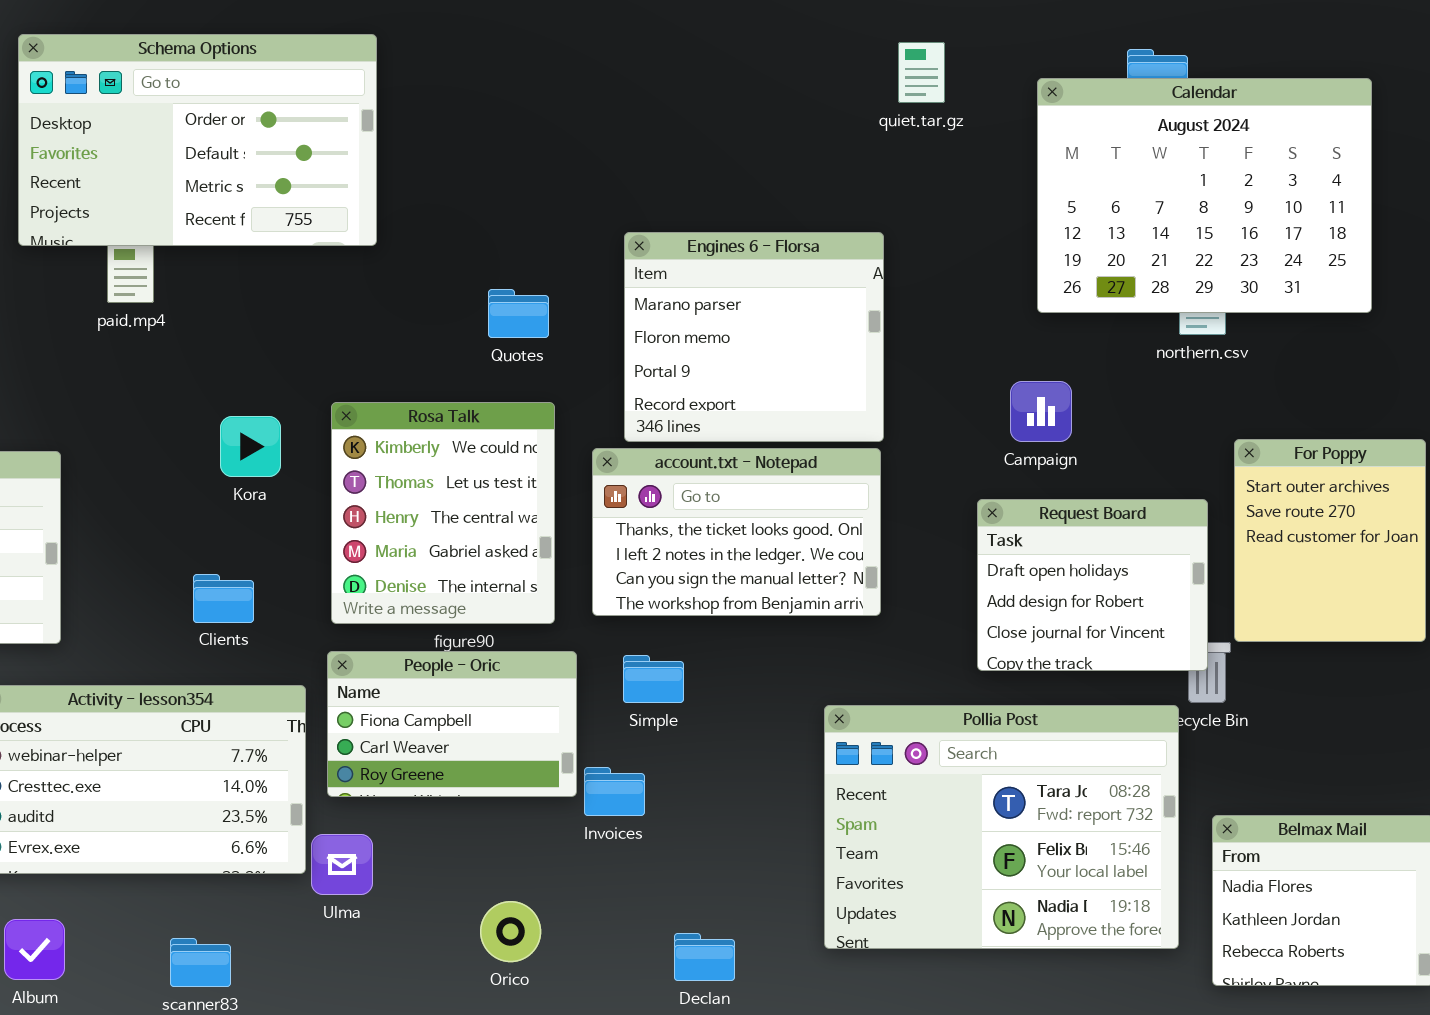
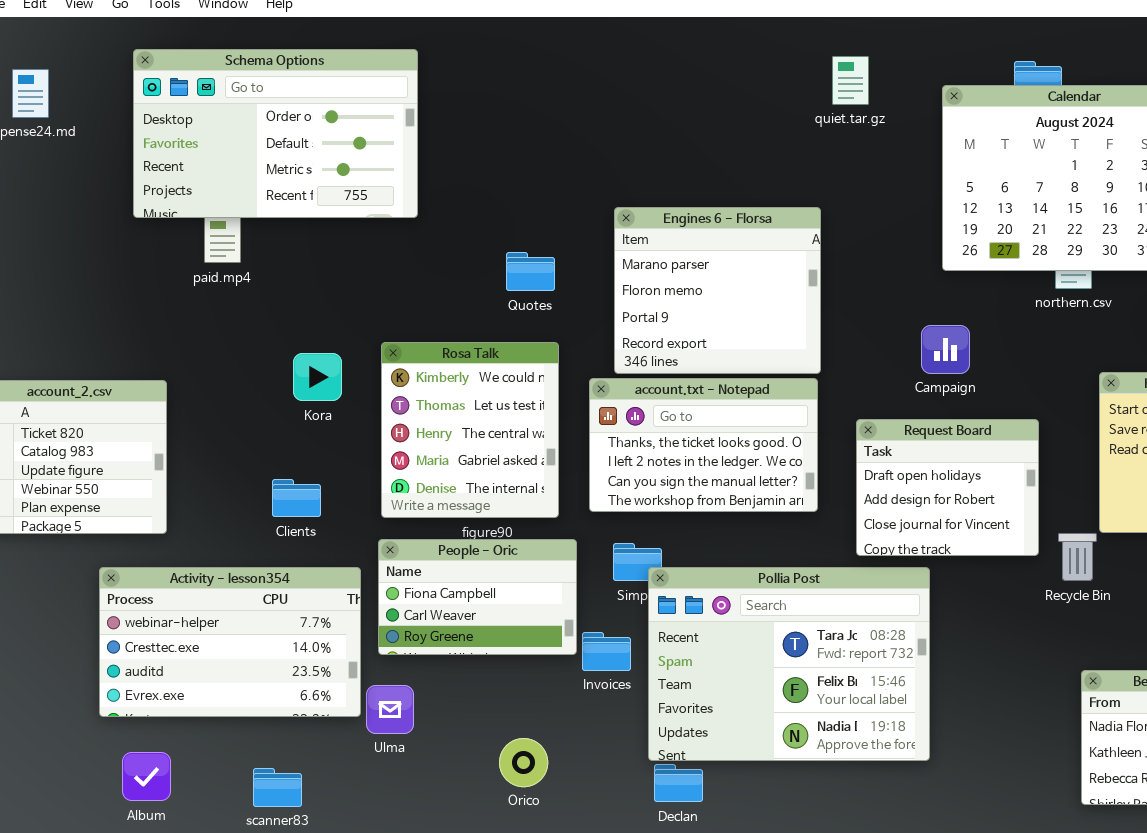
Request Board: [977,499,1208,671] -> [856,419,1039,556], moved
Pollia Post: [824,705,1179,949] -> [648,567,930,761], moved

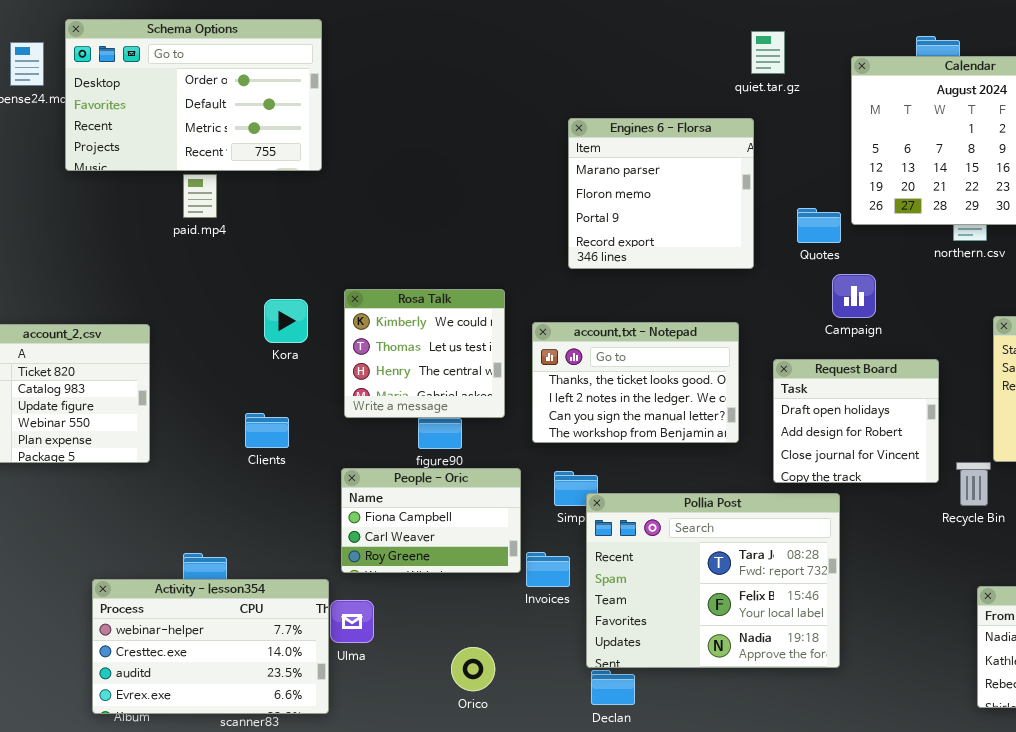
Schema Options: [133,49,418,218] -> [65,19,322,171], moved
Engines 6 - Florsa: [614,207,821,374] -> [568,118,754,269], moved
Quotes: [506,252,555,291] -> [797,208,841,243], moved
Rosa Talk: [381,342,559,518] -> [344,289,505,418], resized
Activity - lesson354: [99,567,361,717] -> [92,579,329,714], moved

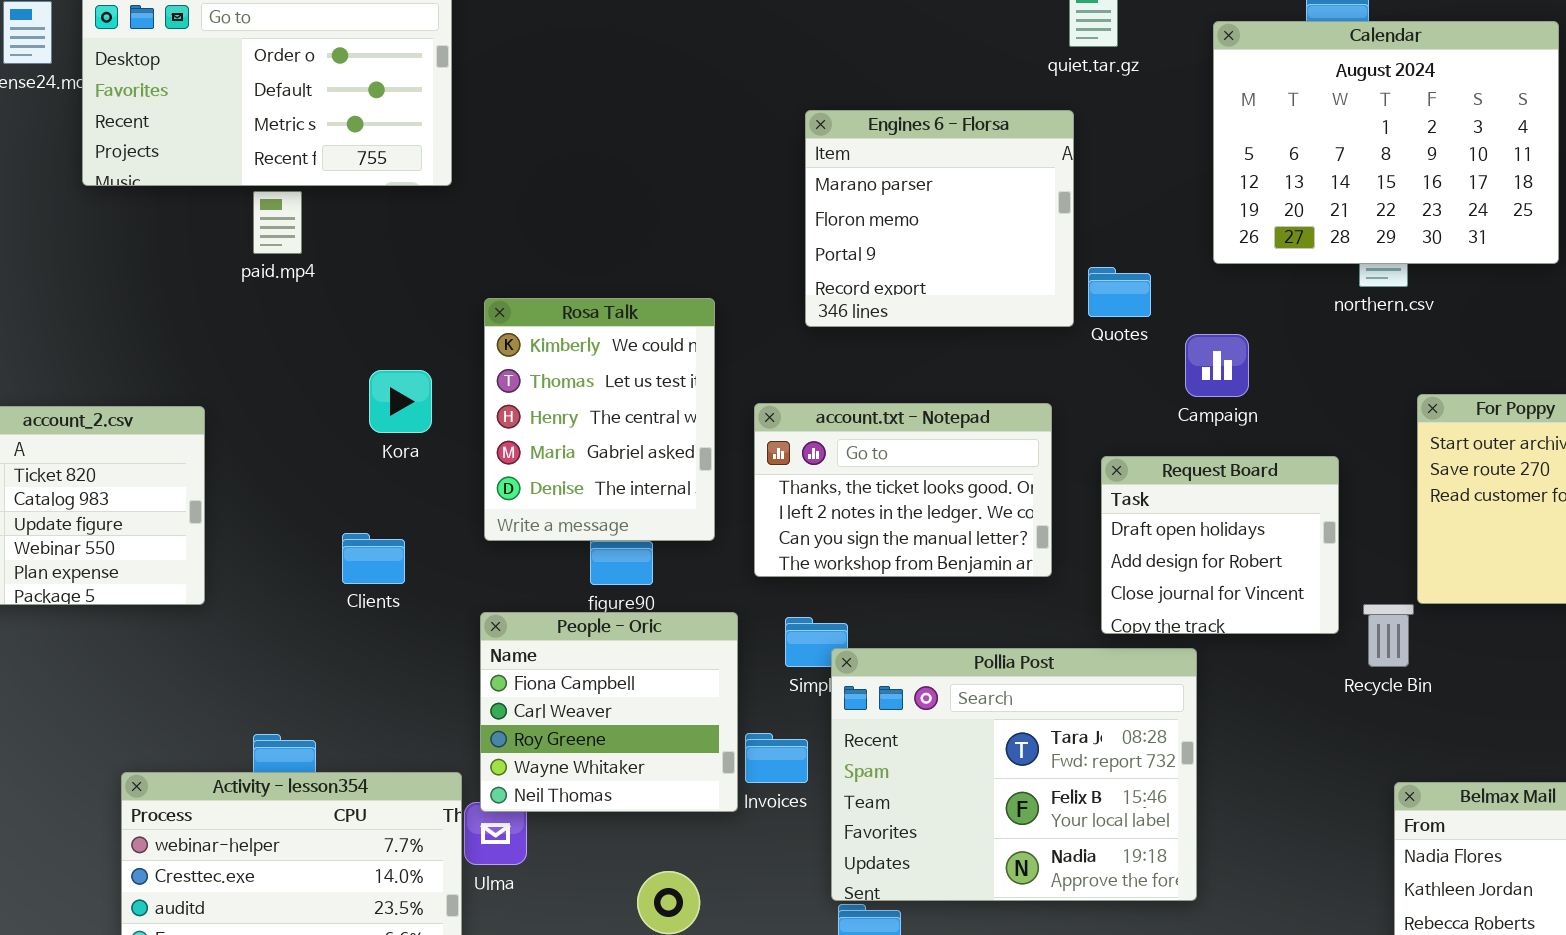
Quotes: [797,208,841,243] -> [1088,267,1151,317], moved
Rosa Talk: [344,289,505,418] -> [484,298,715,541], resized
People - Oric: [341,468,521,573] -> [480,612,738,812], resized

